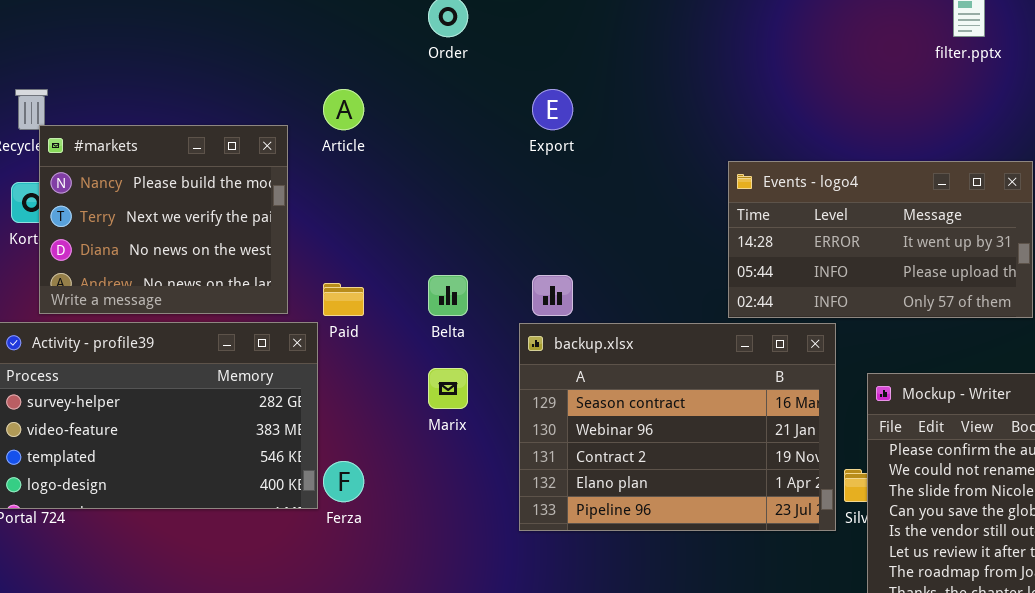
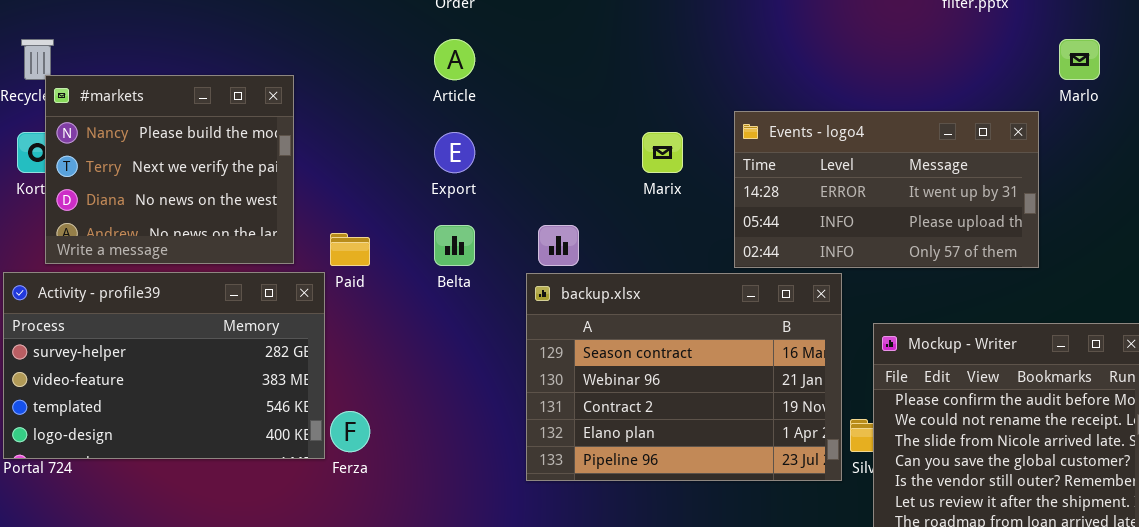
Article: [323,89,364,130] -> [434,39,475,80], moved
Export: [532,89,573,130] -> [434,132,475,173], moved
Marix: [428,368,468,409] -> [642,132,683,173], moved

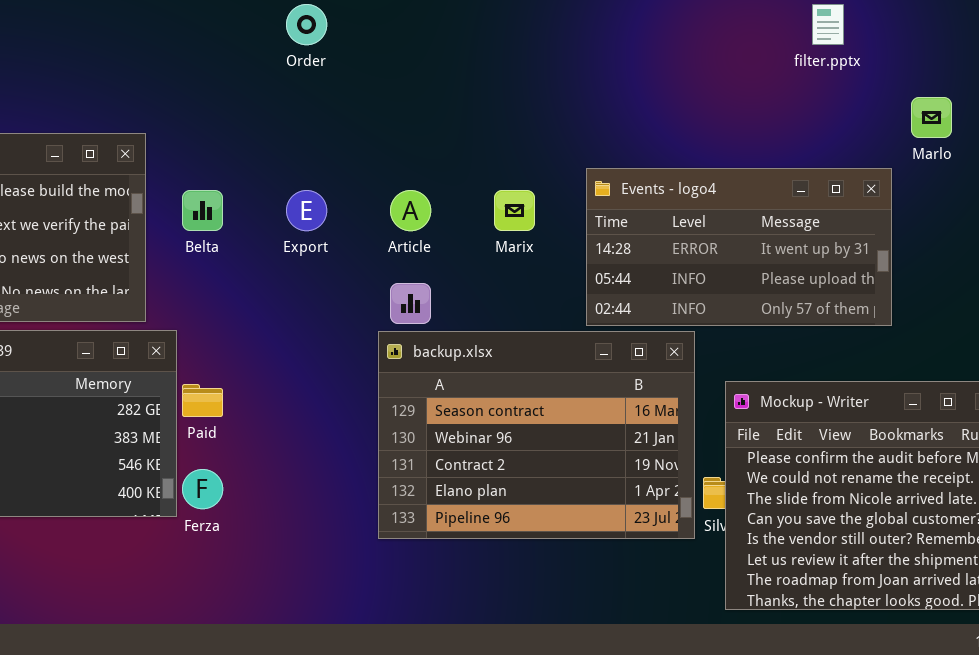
Article: [434,39,475,80] -> [390,190,431,231], moved
Belta: [434,225,475,266] -> [182,190,223,231], moved
Paid: [330,233,370,266] -> [182,384,223,417], moved

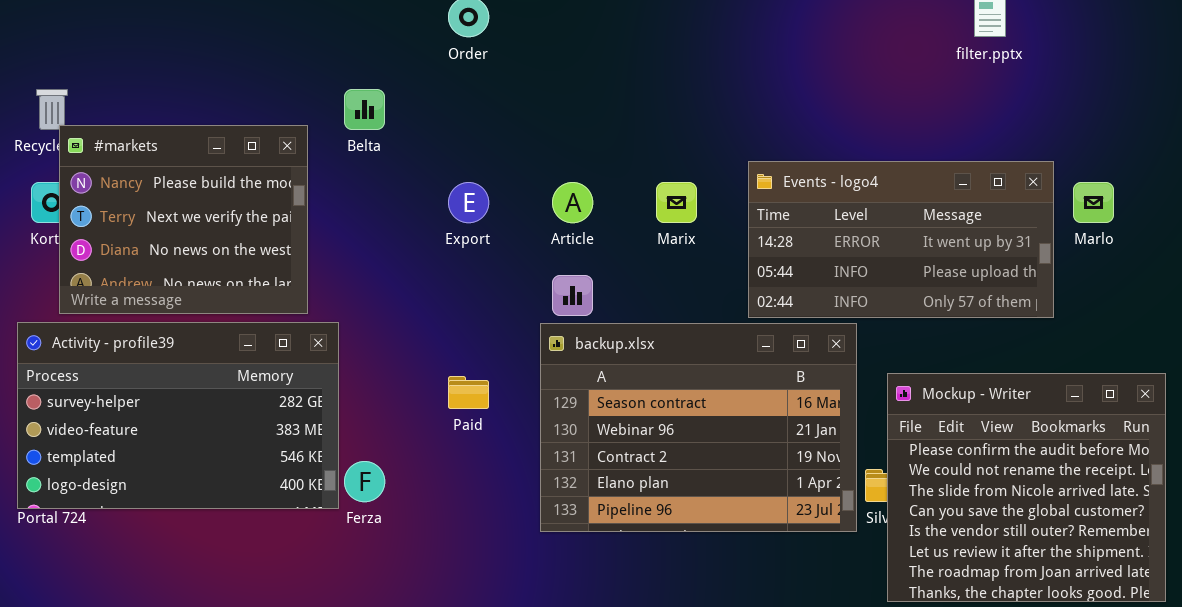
Marlo: [911,97,952,138] -> [1073,182,1114,223], moved
Belta: [182,190,223,231] -> [344,89,385,130], moved
Paid: [182,384,223,417] -> [448,376,489,409], moved

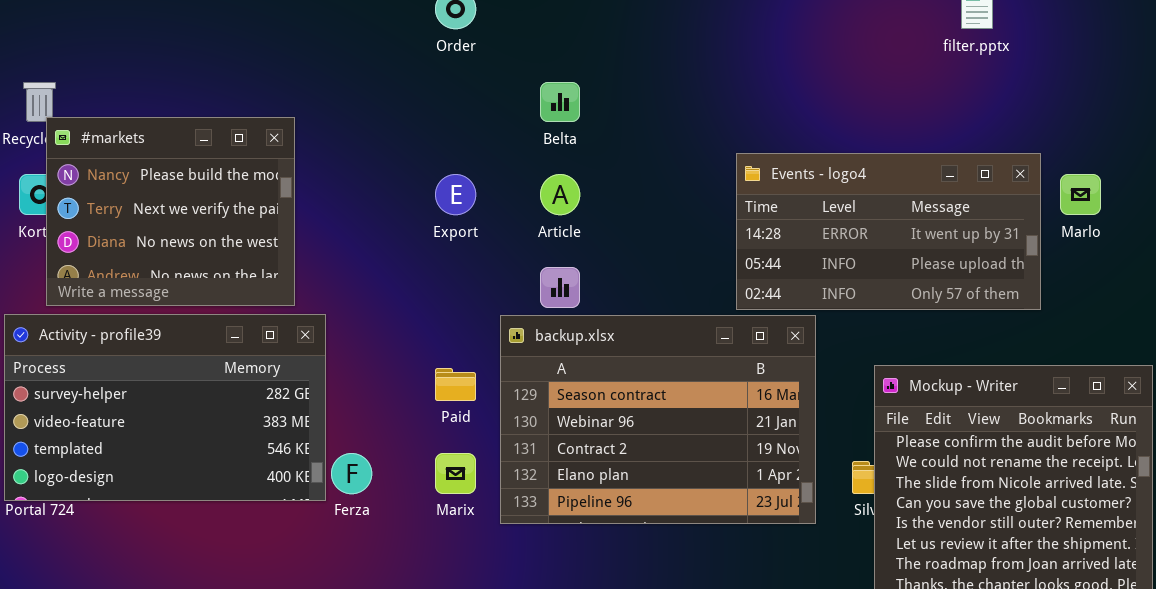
Belta: [344,89,385,130] -> [540,82,580,122], moved
Marix: [656,182,697,223] -> [435,453,476,494], moved
backup.xlsx: [540,323,857,532] -> [500,315,816,524], moved

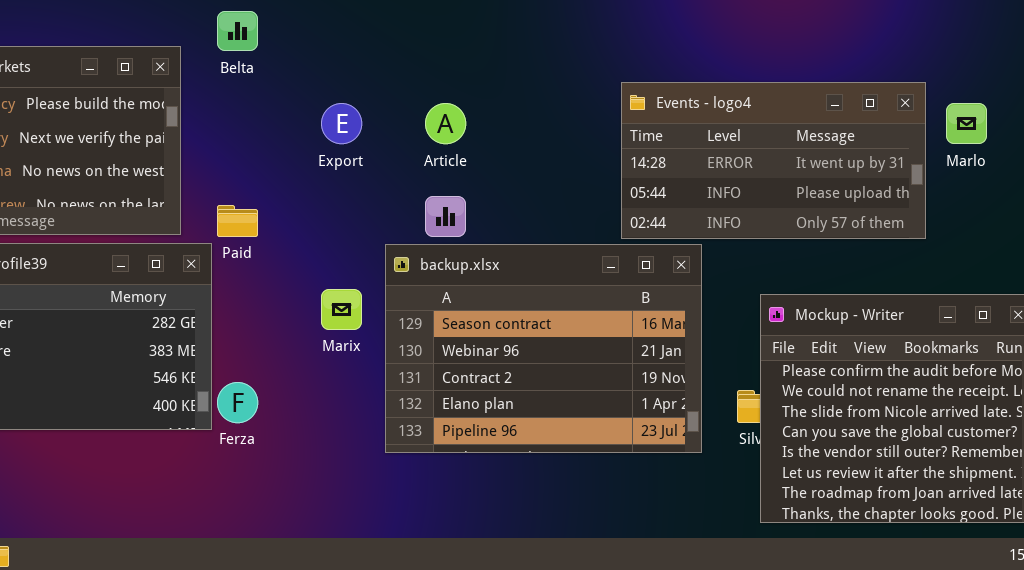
Belta: [540,82,580,122] -> [217,11,258,51], moved
Paid: [435,368,476,401] -> [217,205,258,237], moved
Marix: [435,453,476,494] -> [321,289,362,330], moved

